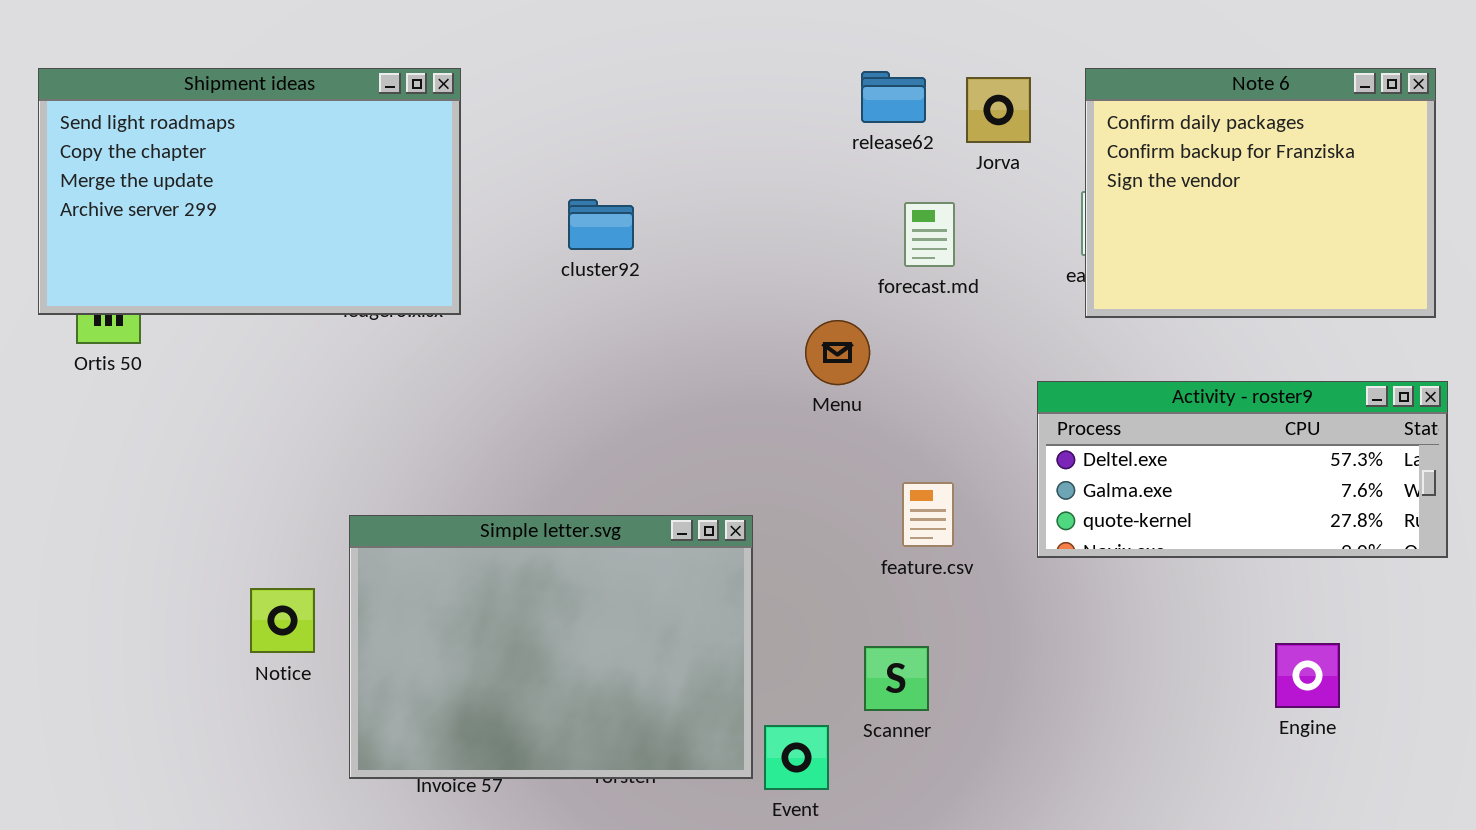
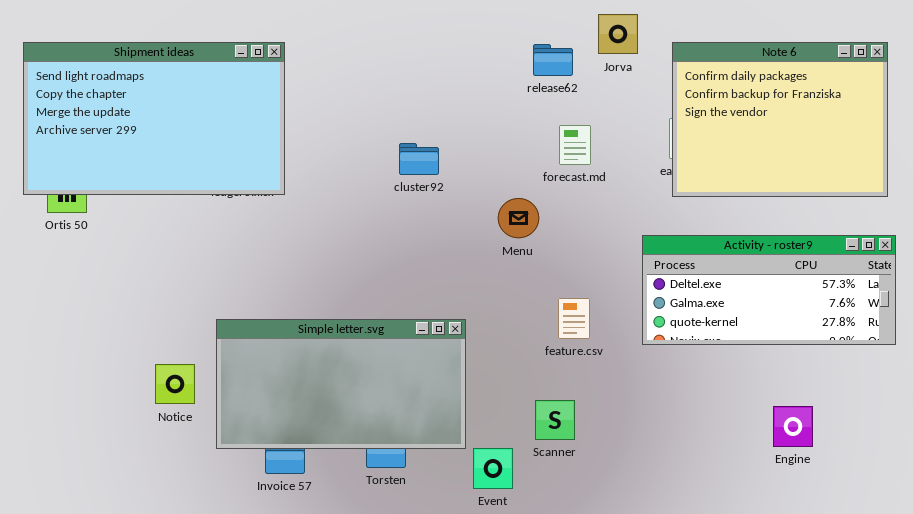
Jorva: [966,77,1031,143] -> [598,14,638,54], moved
cluster92: [568,199,634,250] -> [399,143,439,175], moved
Simple letter.svg: [349,515,753,779] -> [216,319,466,449], resized
Engine: [1275,643,1340,708] -> [773,406,813,447], moved

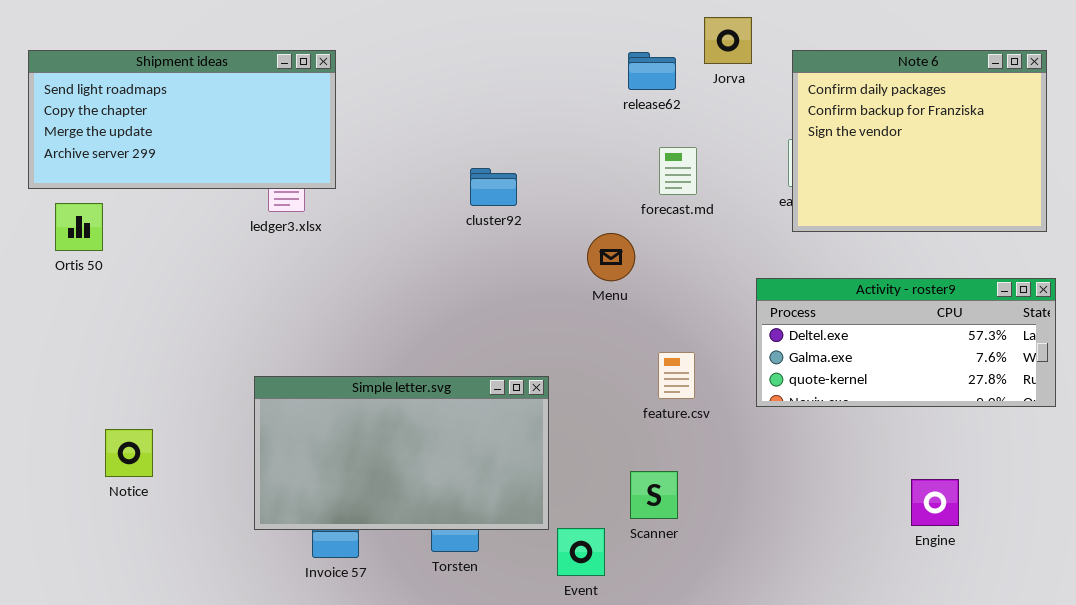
Shipment ideas: [23,42,285,195] -> [28,50,336,189], resized
Notice: [155,364,195,404] -> [105,429,153,477], moved

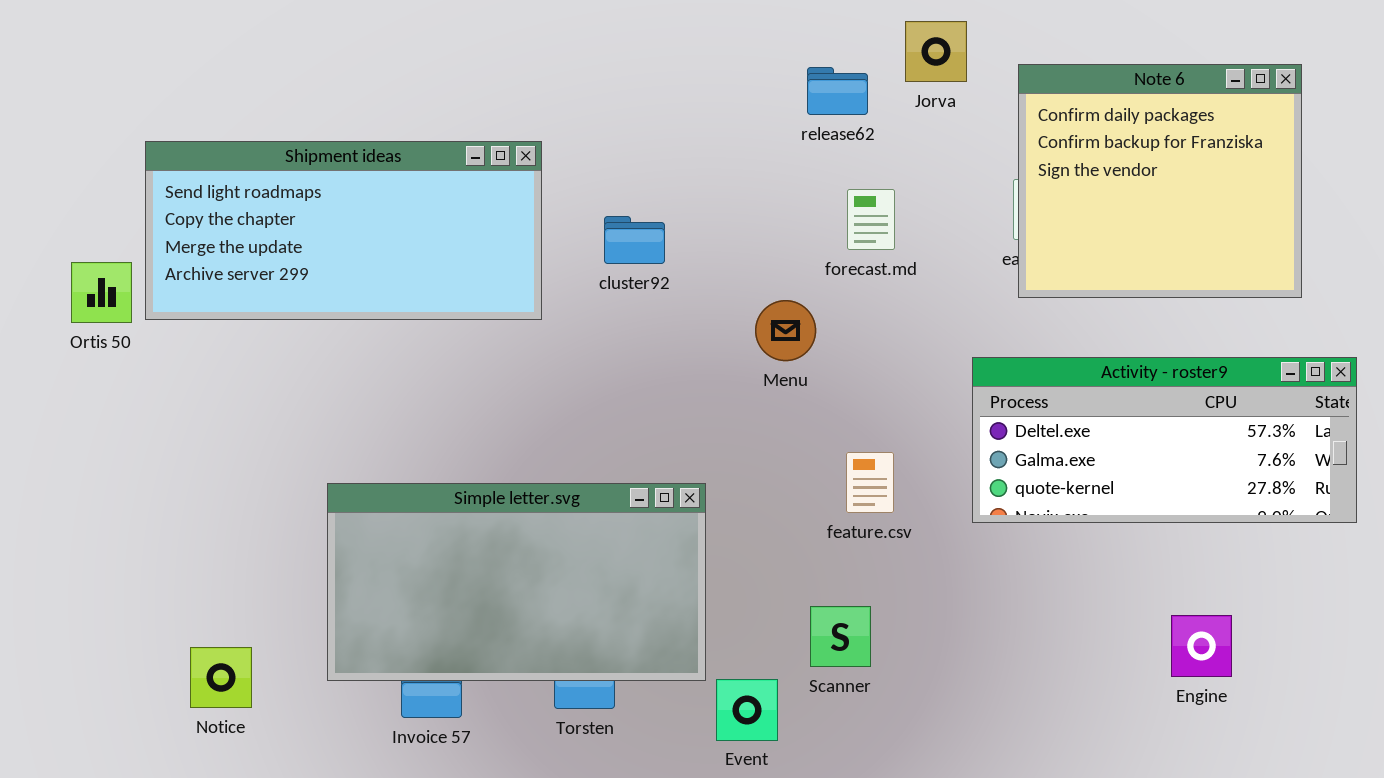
Shipment ideas: [28,50,336,189] -> [145,141,542,320], moved
Note 6: [792,50,1047,232] -> [1018,64,1302,298], resized
Notice: [105,429,153,477] -> [190,647,252,708], moved

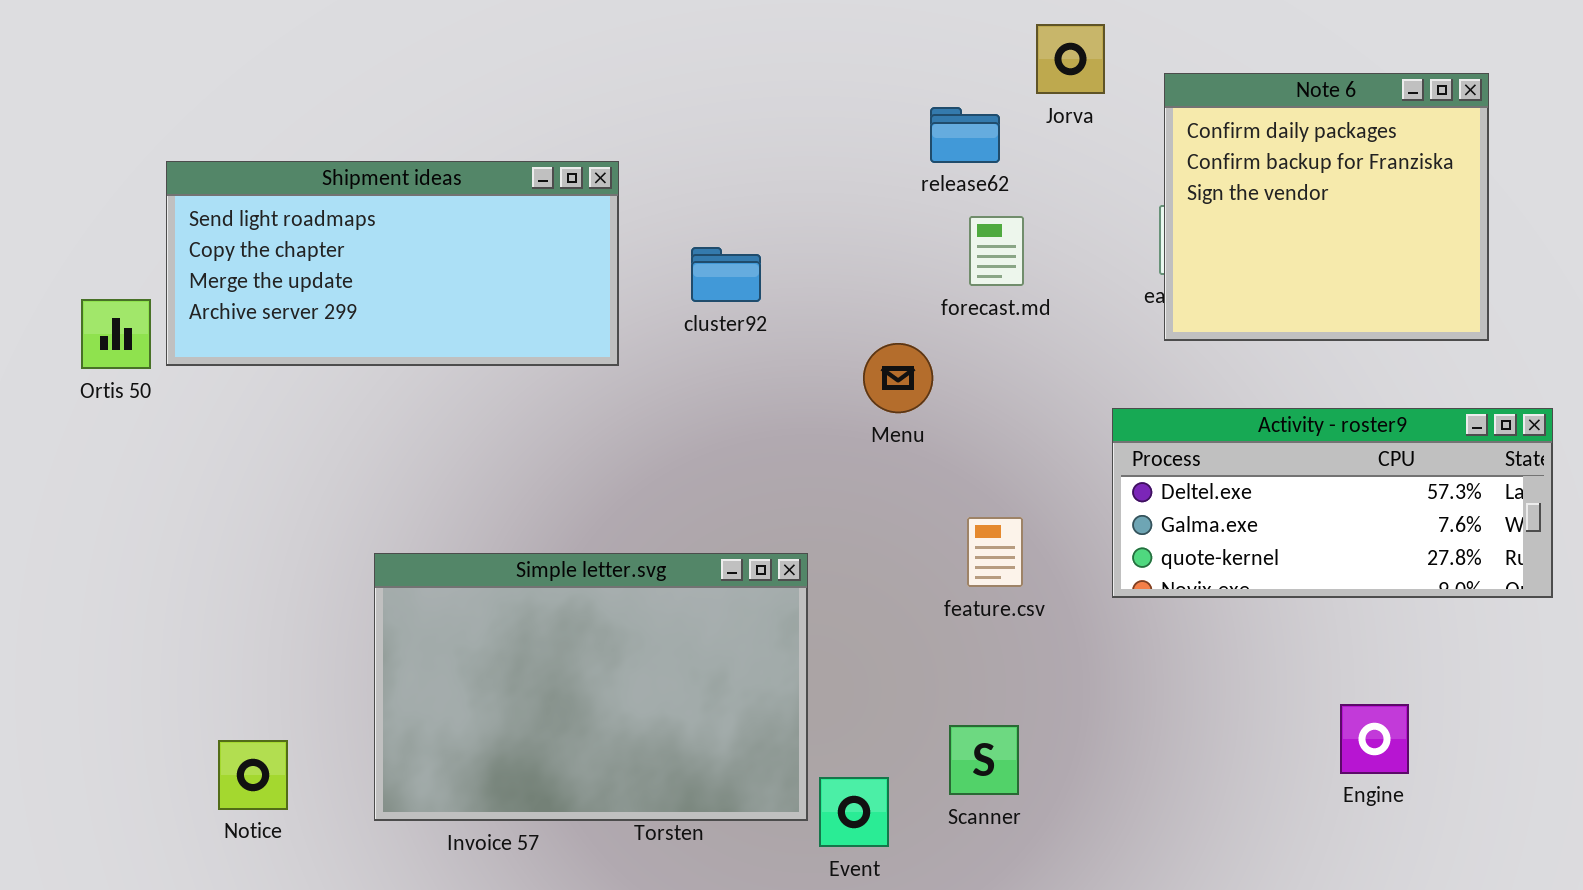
release62: [807,67,868,115] -> [930,107,1000,163], moved
Simple letter.svg: [327,483,706,681] -> [374,553,808,821], resized
Scanner: [810,606,871,667] -> [949,725,1019,795], moved

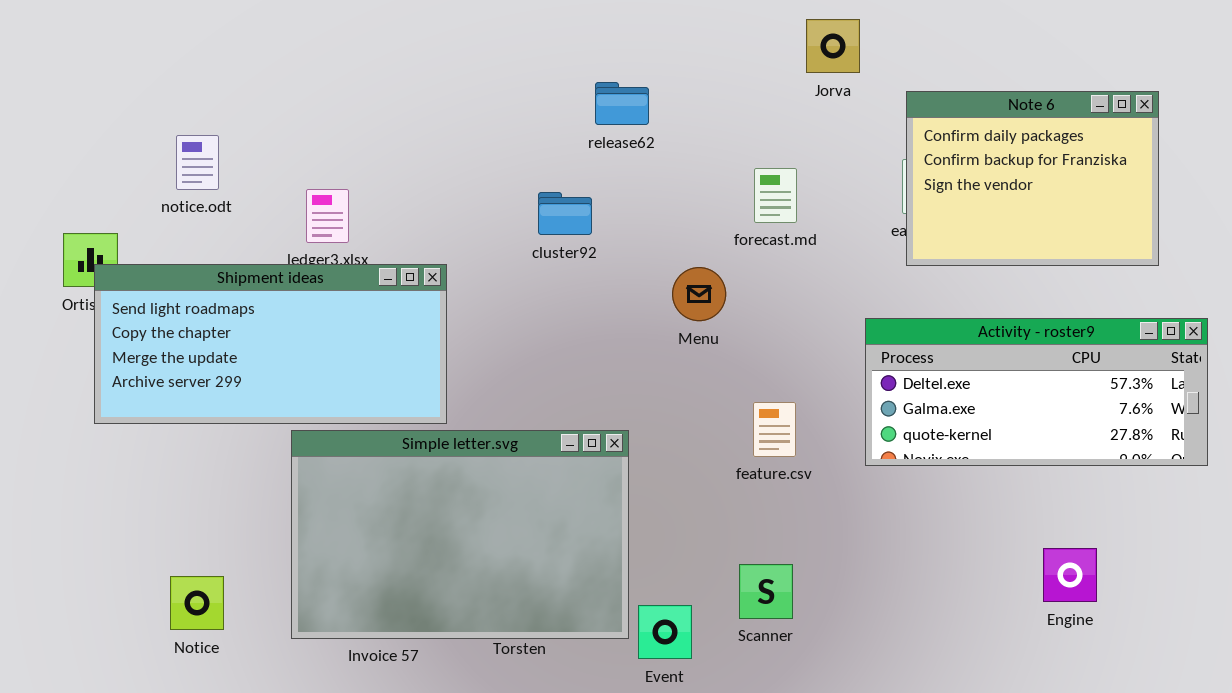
Note 6: [1164,73,1489,341] -> [906,91,1159,266], resized
release62: [930,107,1000,163] -> [595,82,649,125], moved
Shipment ideas: [166,161,619,366] -> [94,264,447,424], moved

